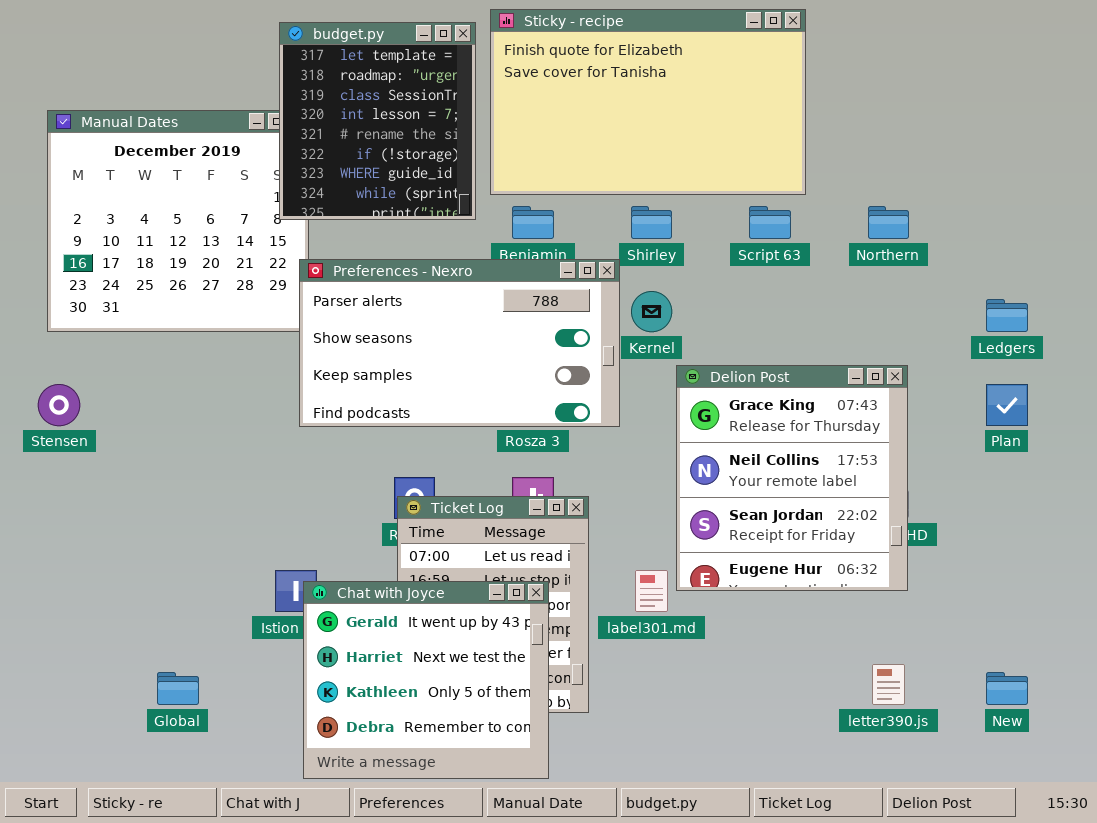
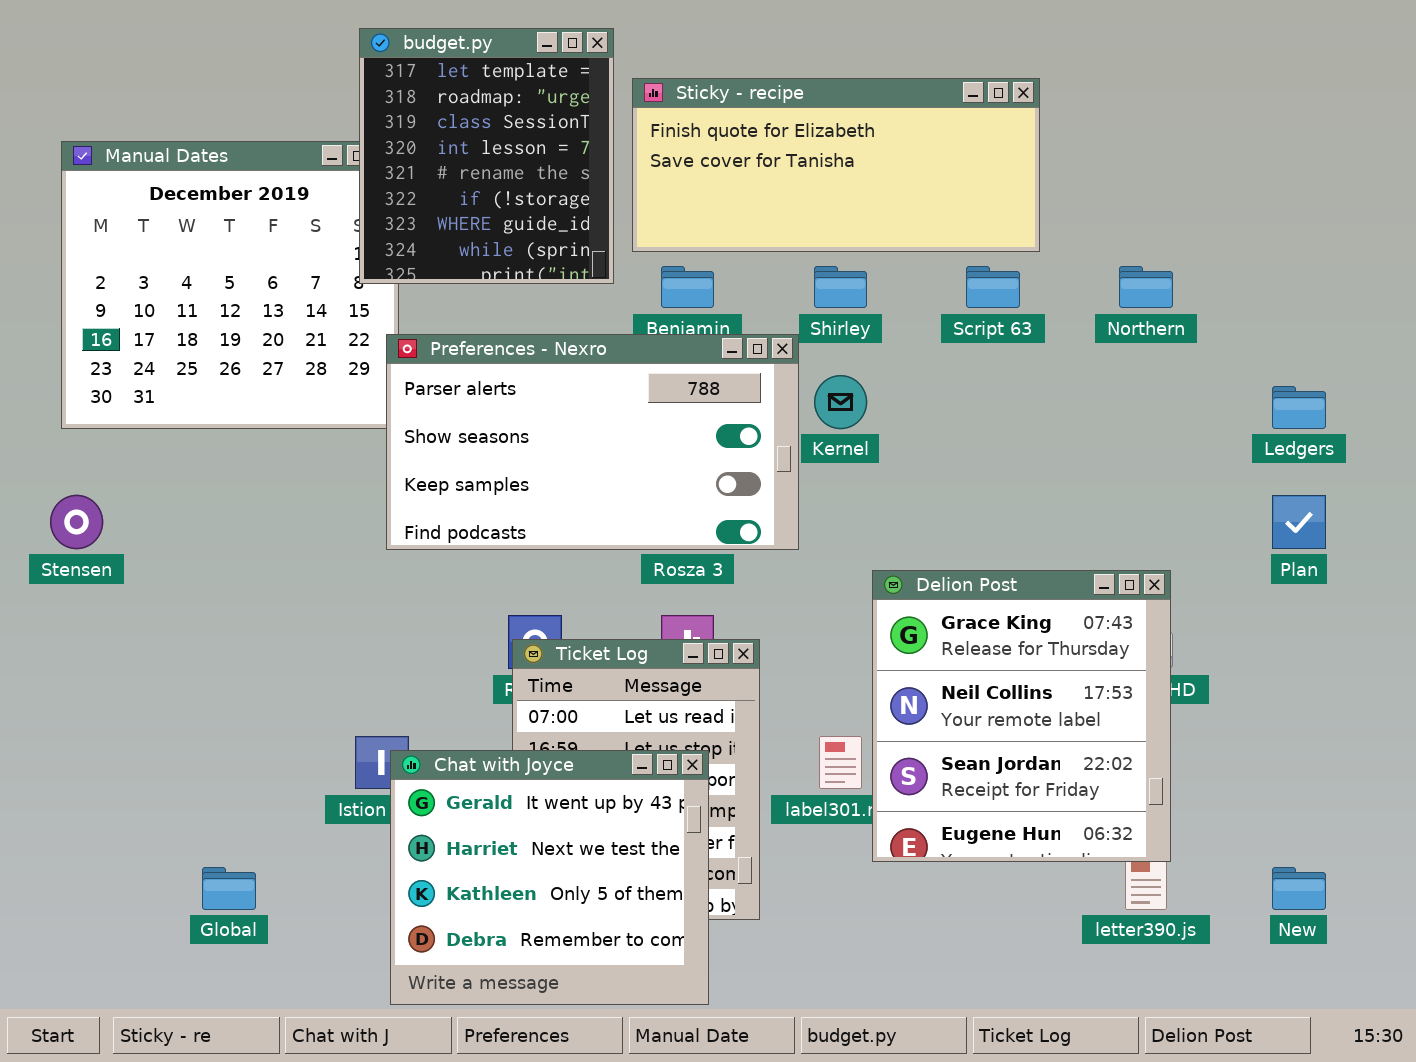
Sticky - recipe: [490,9,806,195] -> [632,78,1040,252], resized
Delion Post: [676,365,908,591] -> [872,570,1171,862], moved

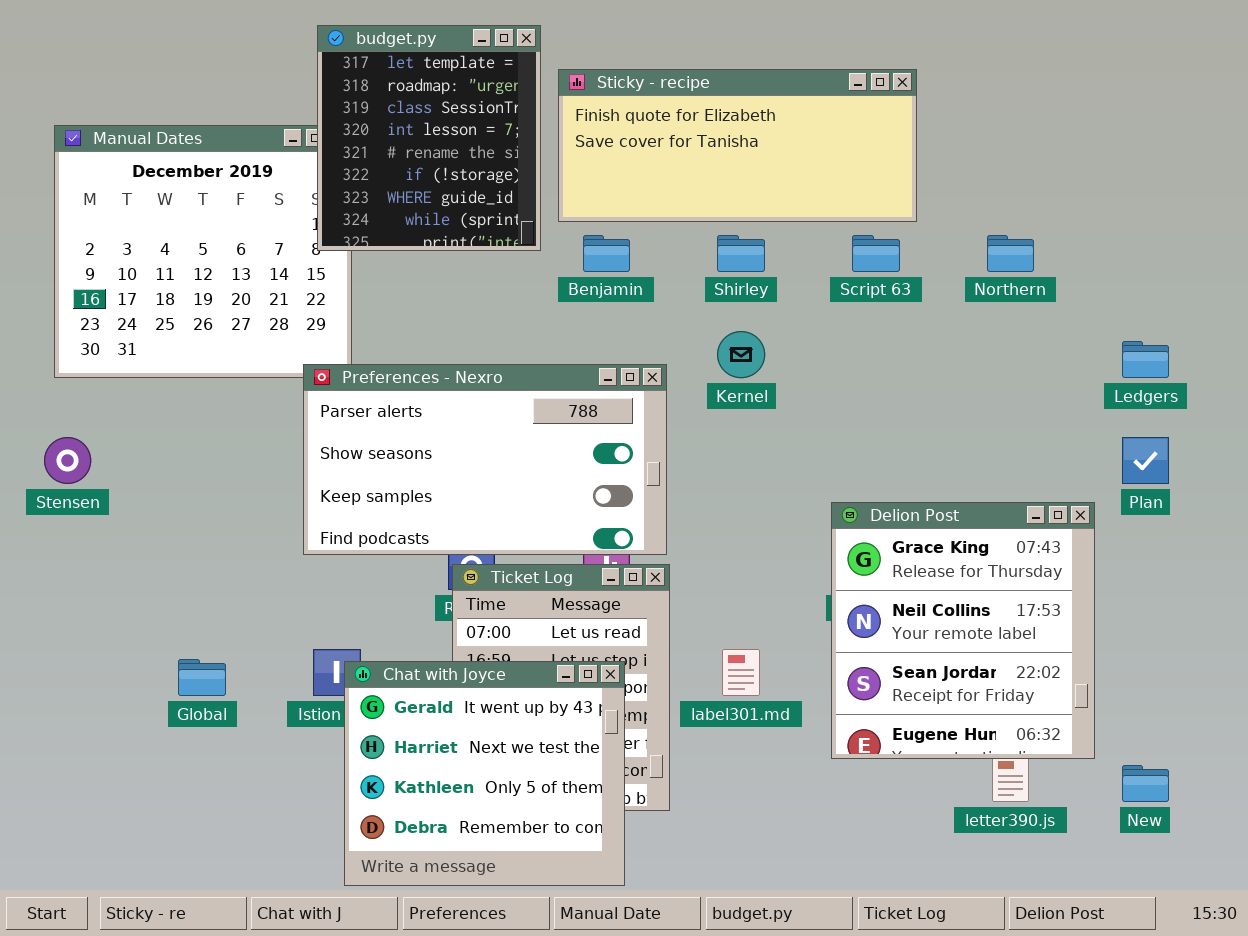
Preferences - Nexro: [386,334,799,550] -> [303,364,667,555], moved
Delion Post: [872,570,1171,862] -> [831,502,1095,759], moved
Global: [202,867,256,910] -> [178,659,226,696], moved

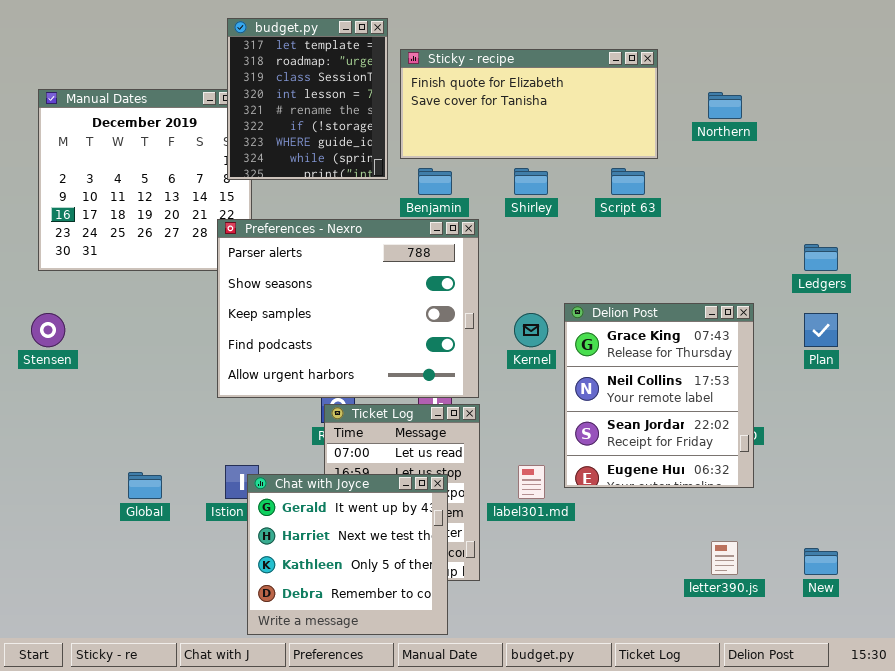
Northern: [987,235,1034,272] -> [708,92,742,119], moved
Kernel: [717,331,765,378] -> [514,313,548,347], moved
Preferences - Nexro: [303,364,667,555] -> [217,219,479,398], resized
Delion Post: [831,502,1095,759] -> [564,303,754,488], moved

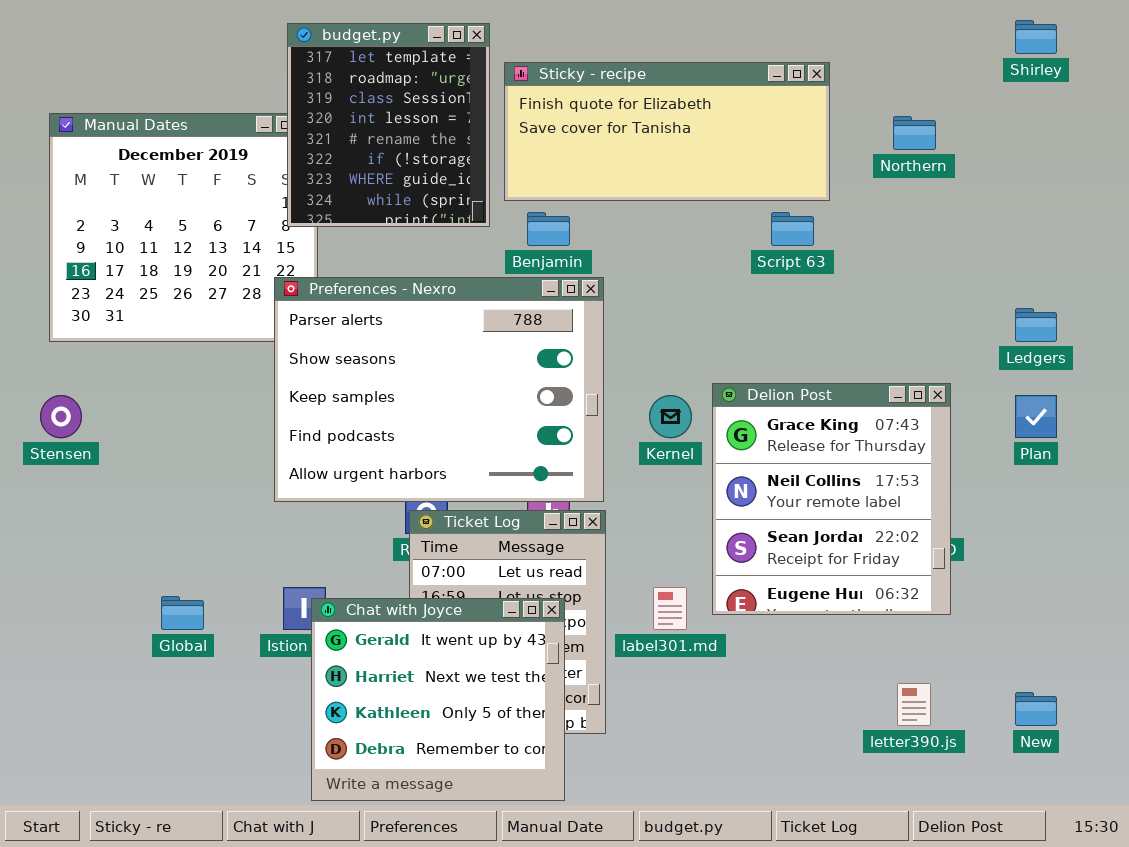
Shirley: [514,168,548,195] -> [1015,20,1057,54], moved

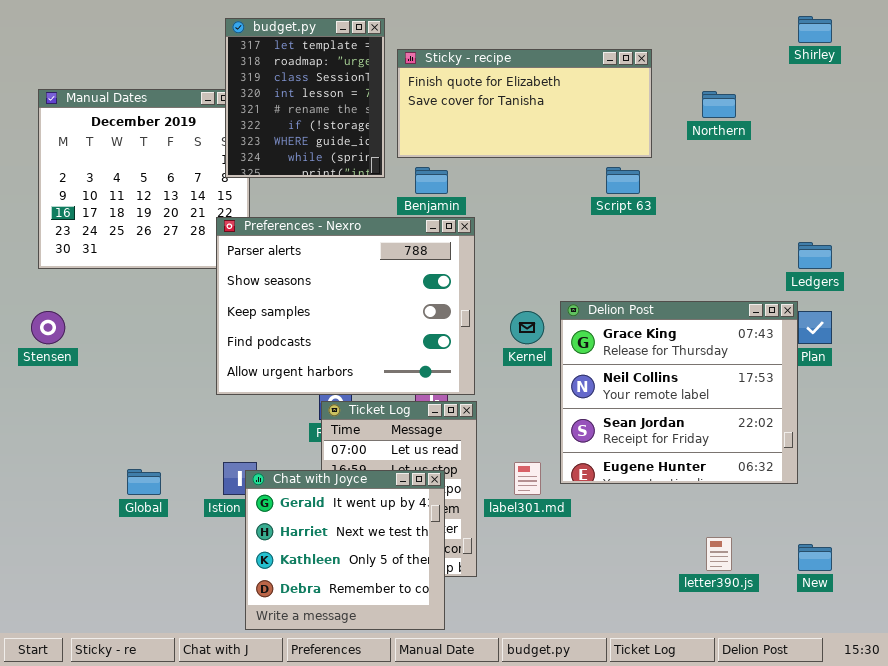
Delion Post: [712,383,951,615] -> [560,301,798,484], resized

